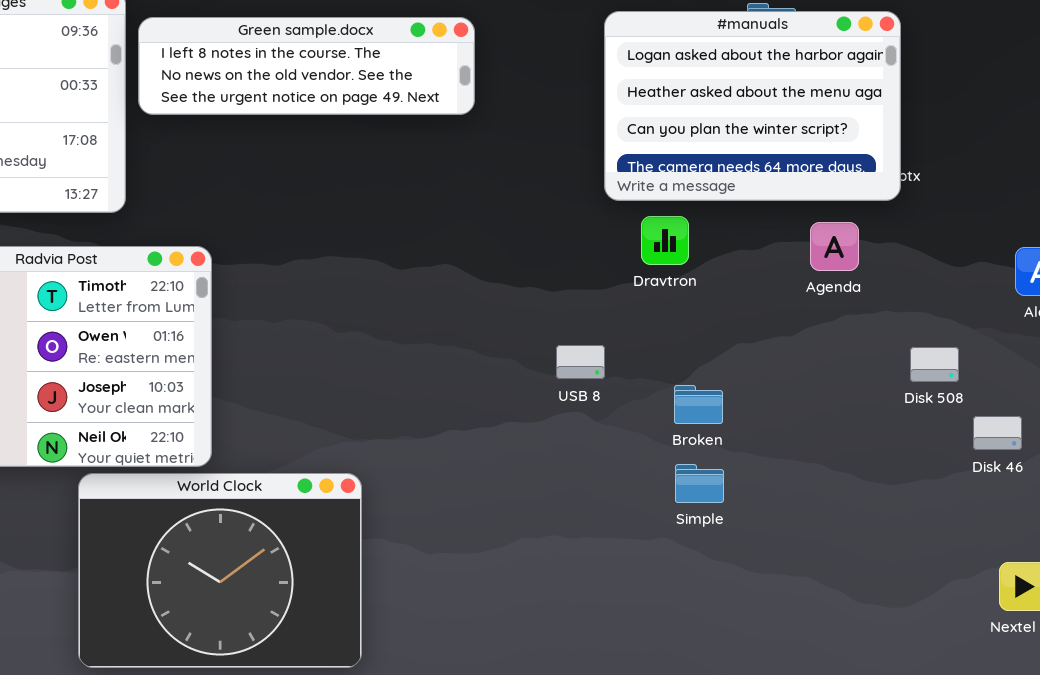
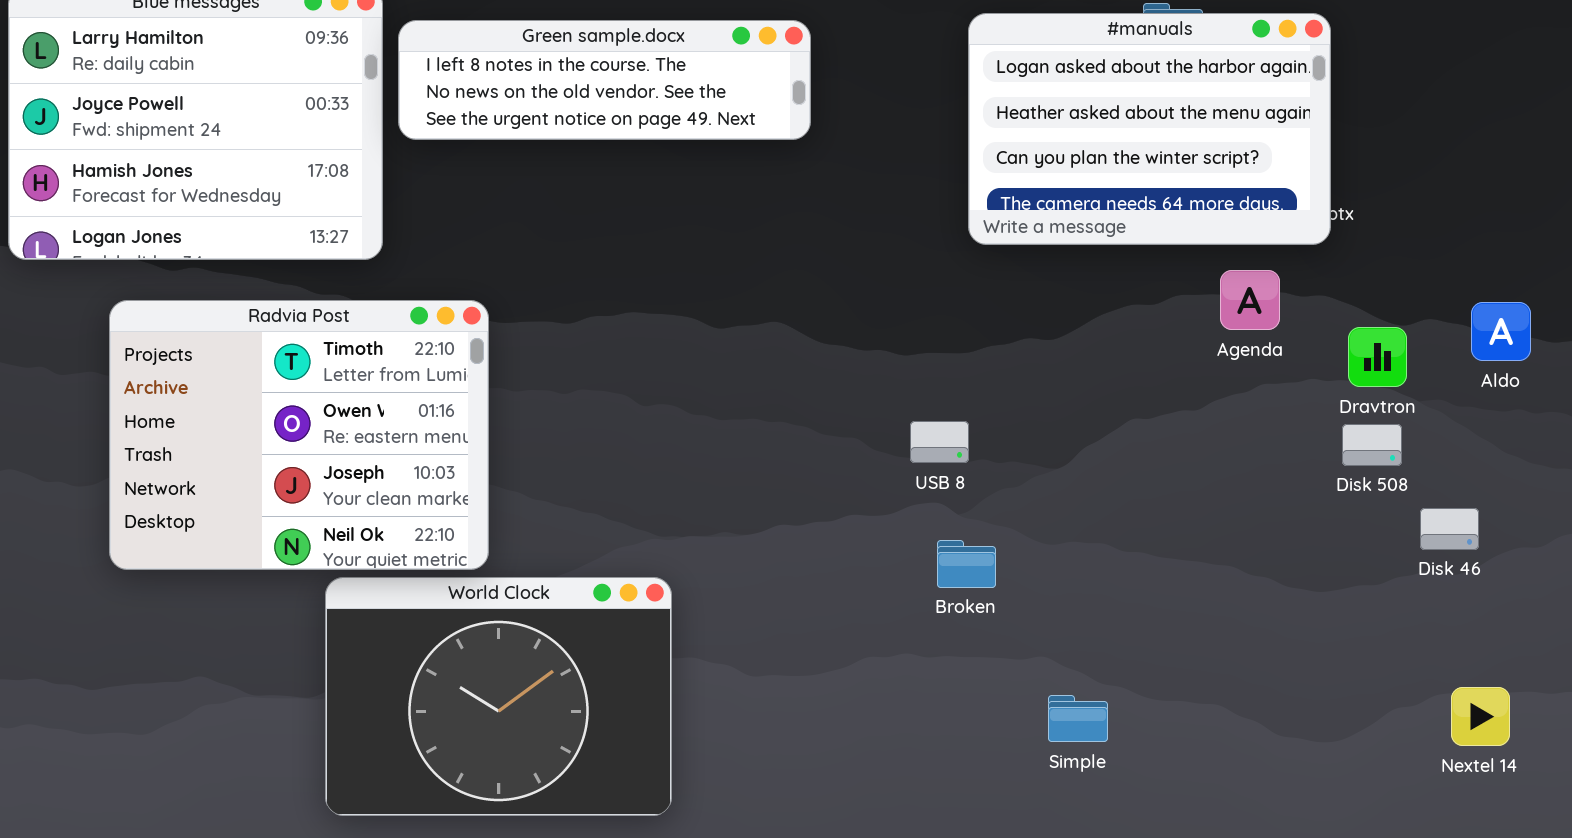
Dravtron: [641,216,689,265] -> [1348,327,1407,387], moved
Broken: [674,385,723,424] -> [937,540,996,588], moved
Simple: [675,464,724,503] -> [1048,695,1108,742], moved

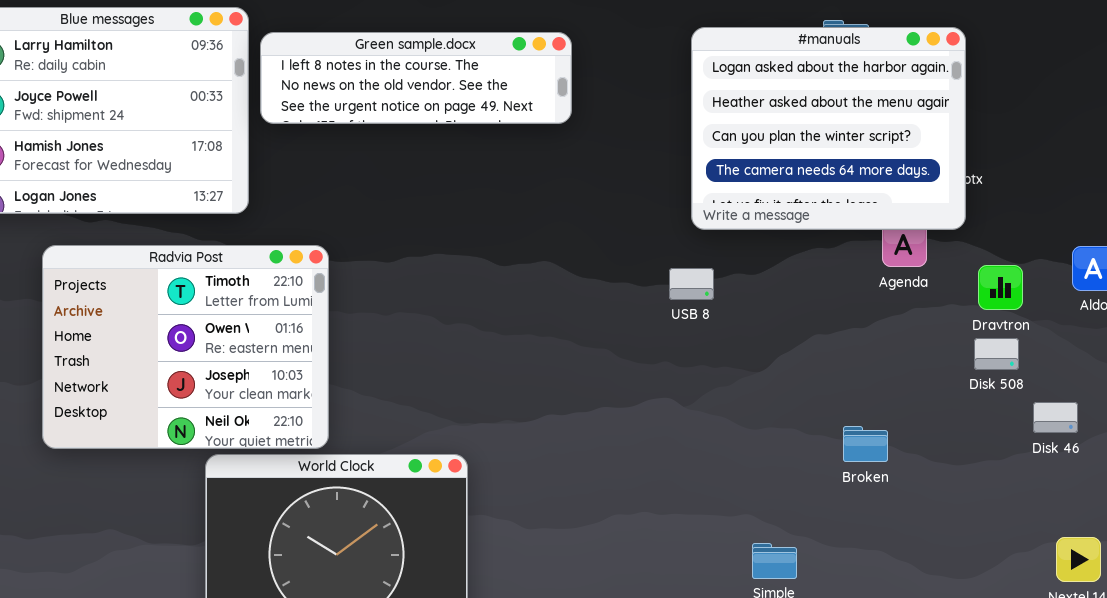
#manuals: [968,13,1331,245] -> [691,27,966,230], resized
USB 8: [910,421,969,463] -> [669,268,714,300], moved
Broken: [937,540,996,588] -> [843,426,888,462], moved

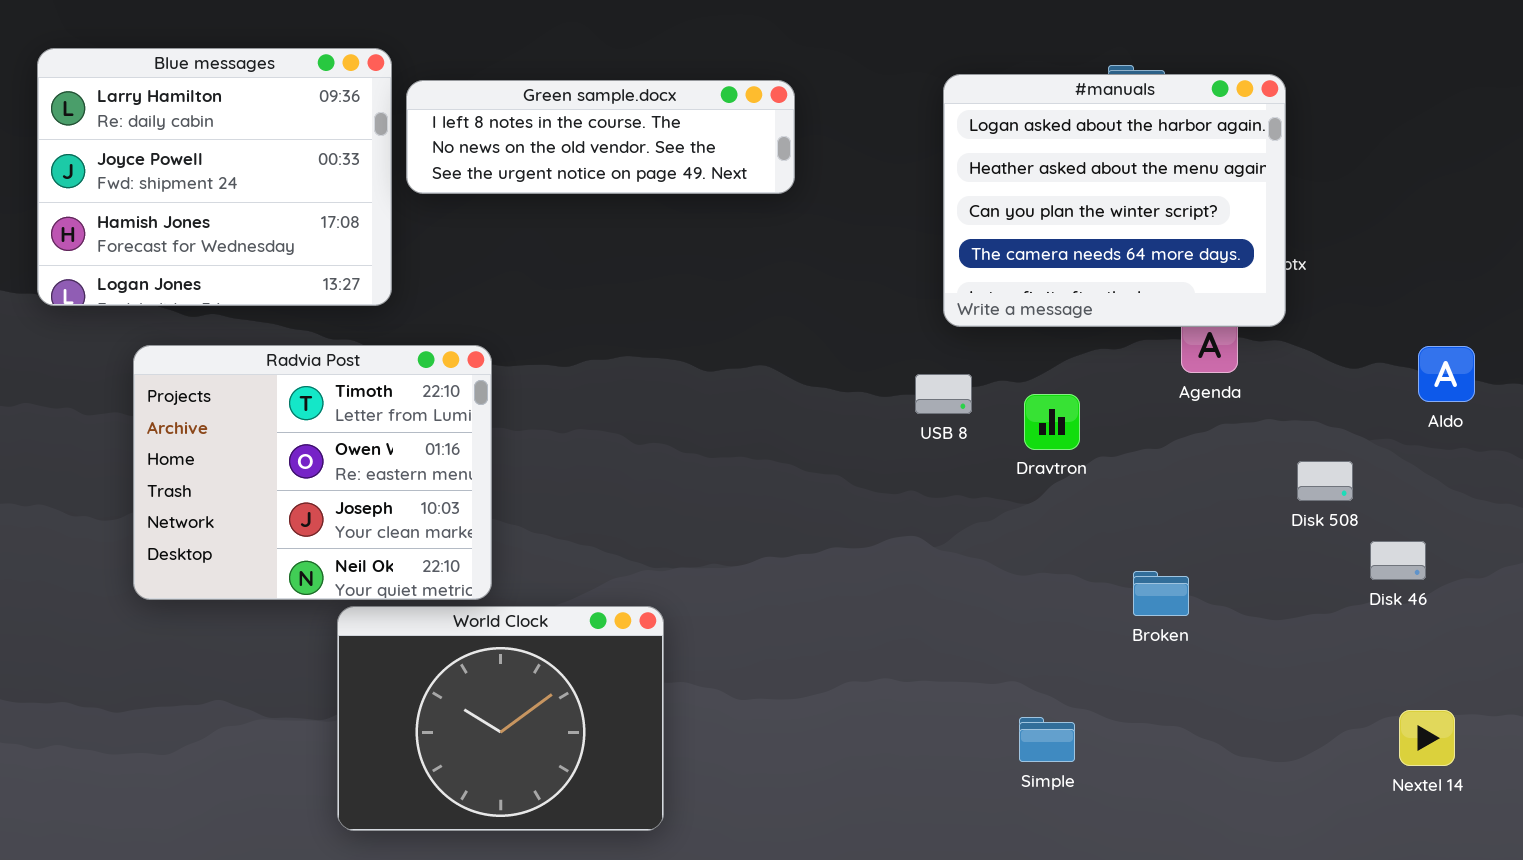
Dravtron: [978,265,1023,310] -> [1024,394,1080,450], moved

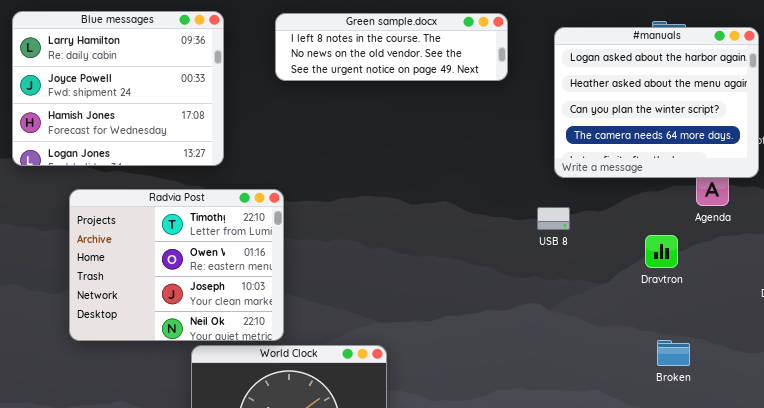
Green sample.docx: [406,80,795,194] -> [275,13,508,81], moved
Dravtron: [1024,394,1080,450] -> [645,235,678,268], moved
Broken: [1133,571,1189,616] -> [657,340,690,366], moved

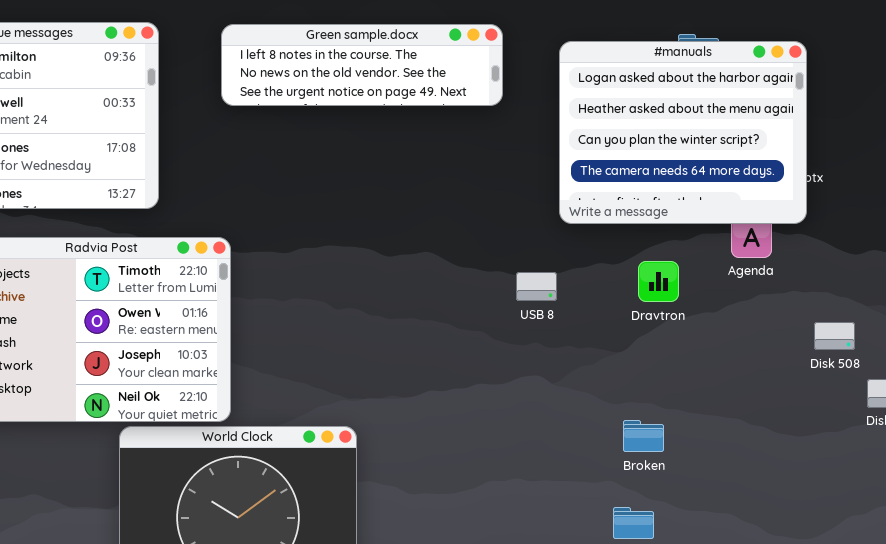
USB 8: [537,207,570,230] -> [516,272,557,301], moved
Dravtron: [645,235,678,268] -> [638,261,679,302], moved
Broken: [657,340,690,366] -> [623,420,664,452], moved

